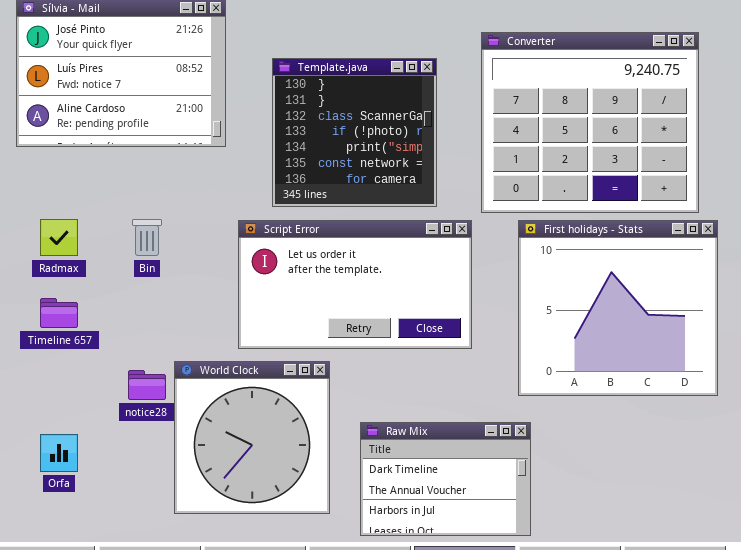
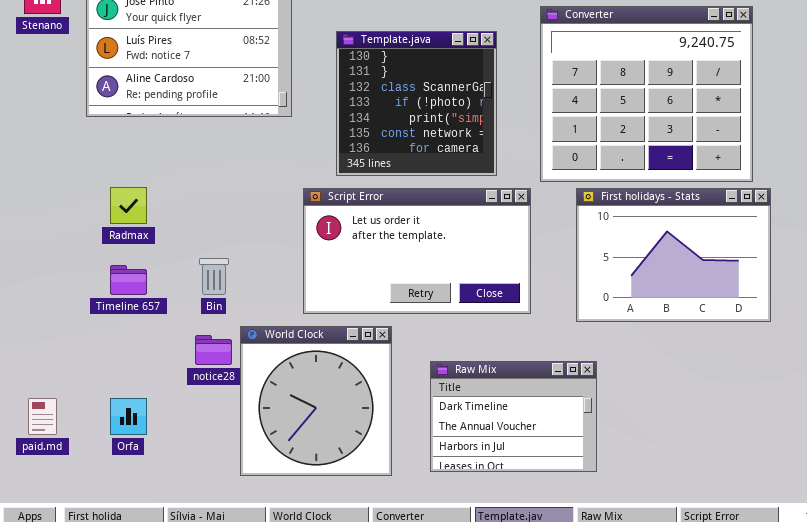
Bin: [132,219,162,256] -> [199,258,229,295], moved
First holidays - Stats: [518,220,718,396] -> [576,188,771,322], resized
Raw Mix: [360,422,531,536] -> [430,361,597,472], moved

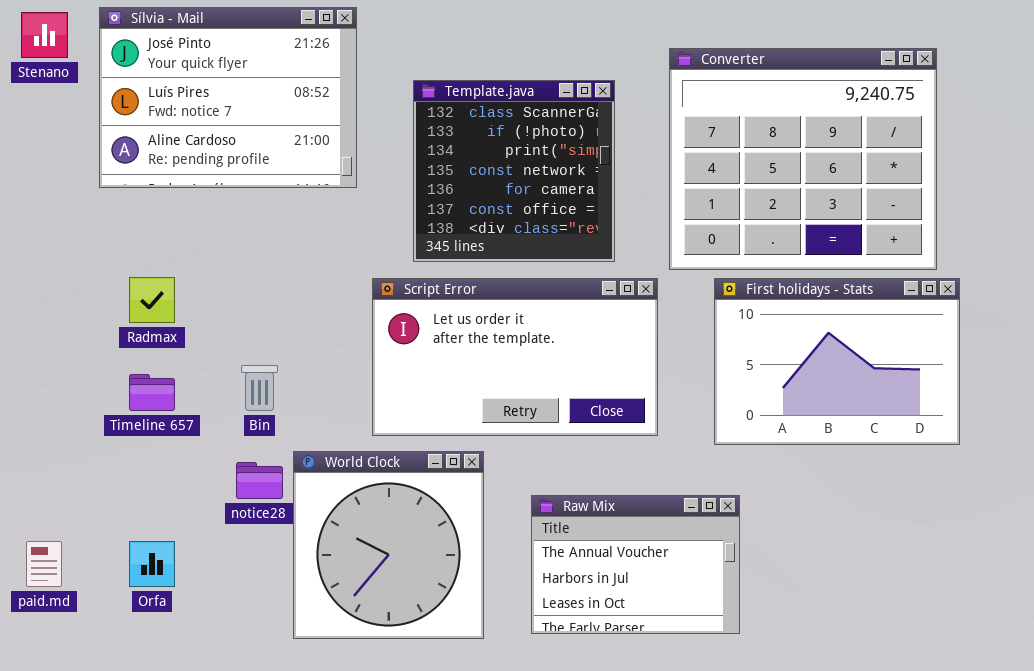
Template.java: [336,31,497,176] -> [413,80,615,262], scrolled down 2 rows
Raw Mix: [430,361,597,472] -> [531,495,740,634], scrolled down 1 row

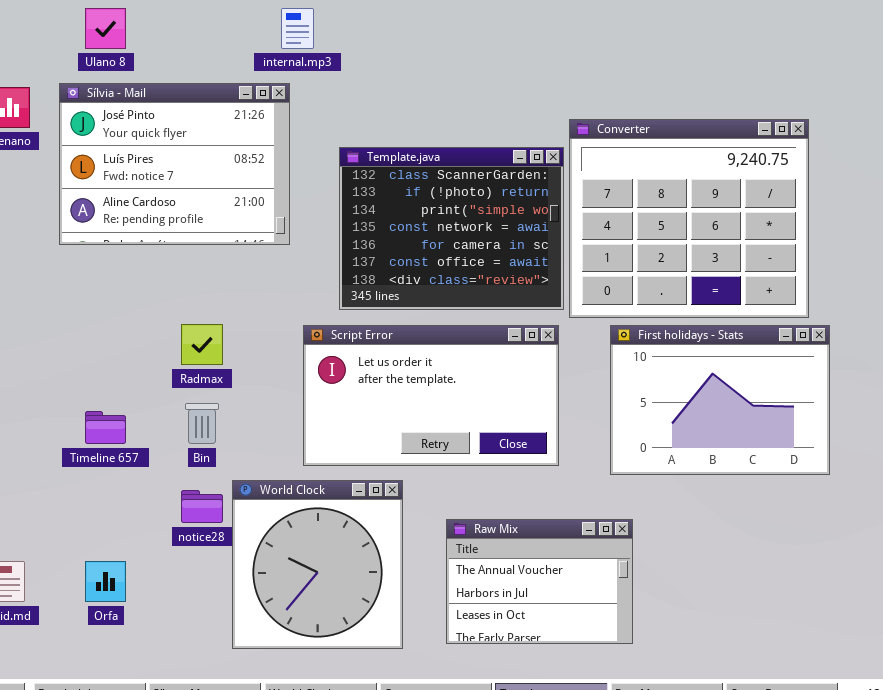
Template.java: [413,80,615,262] -> [339,147,564,310], resized
Radmax: [129,277,175,323] -> [181,324,223,365], moved

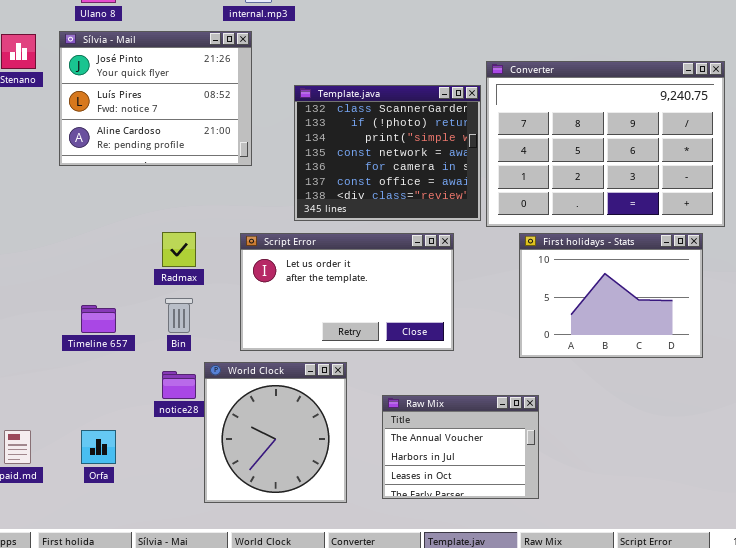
Converter: [569,119,809,318] -> [486,61,725,227], resized
Script Error: [303,325,559,466] -> [240,233,454,351], moved

